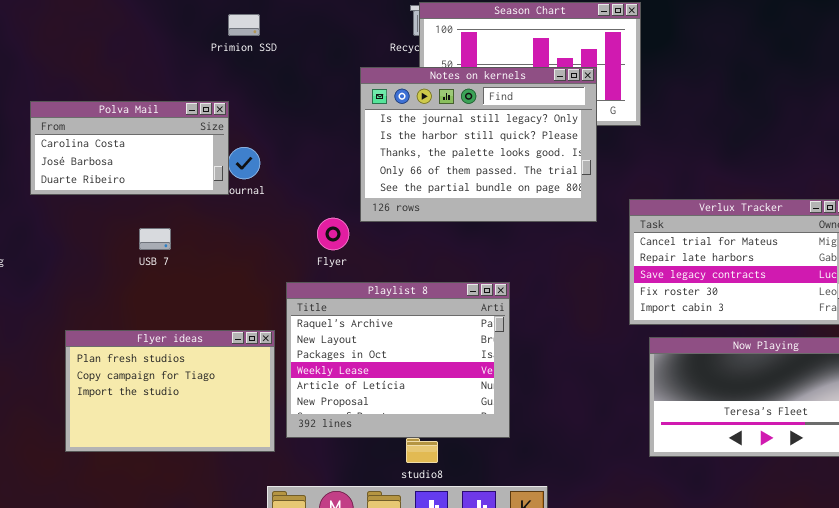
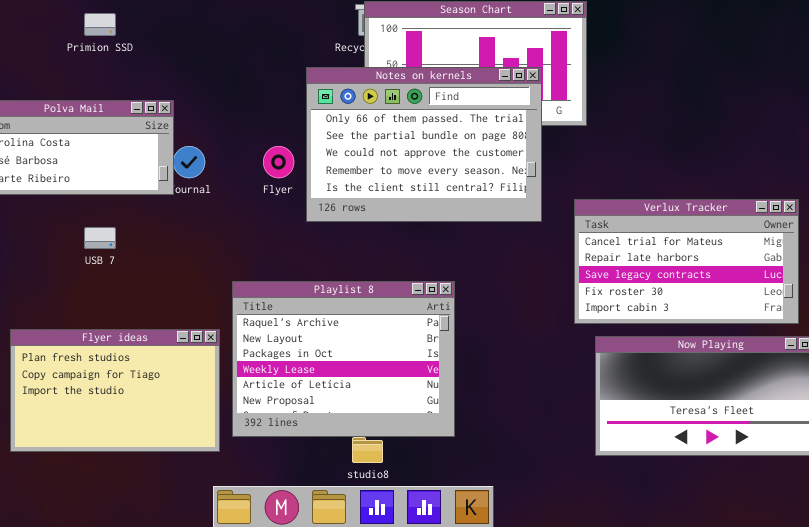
Primion SSD: [228,14,260,36] -> [84,13,116,36], moved
Notes on kernels: [360,67,597,222] -> [306,67,542,222], scrolled down 3 rows
Flyer: [317,218,349,250] -> [263,146,294,178], moved

